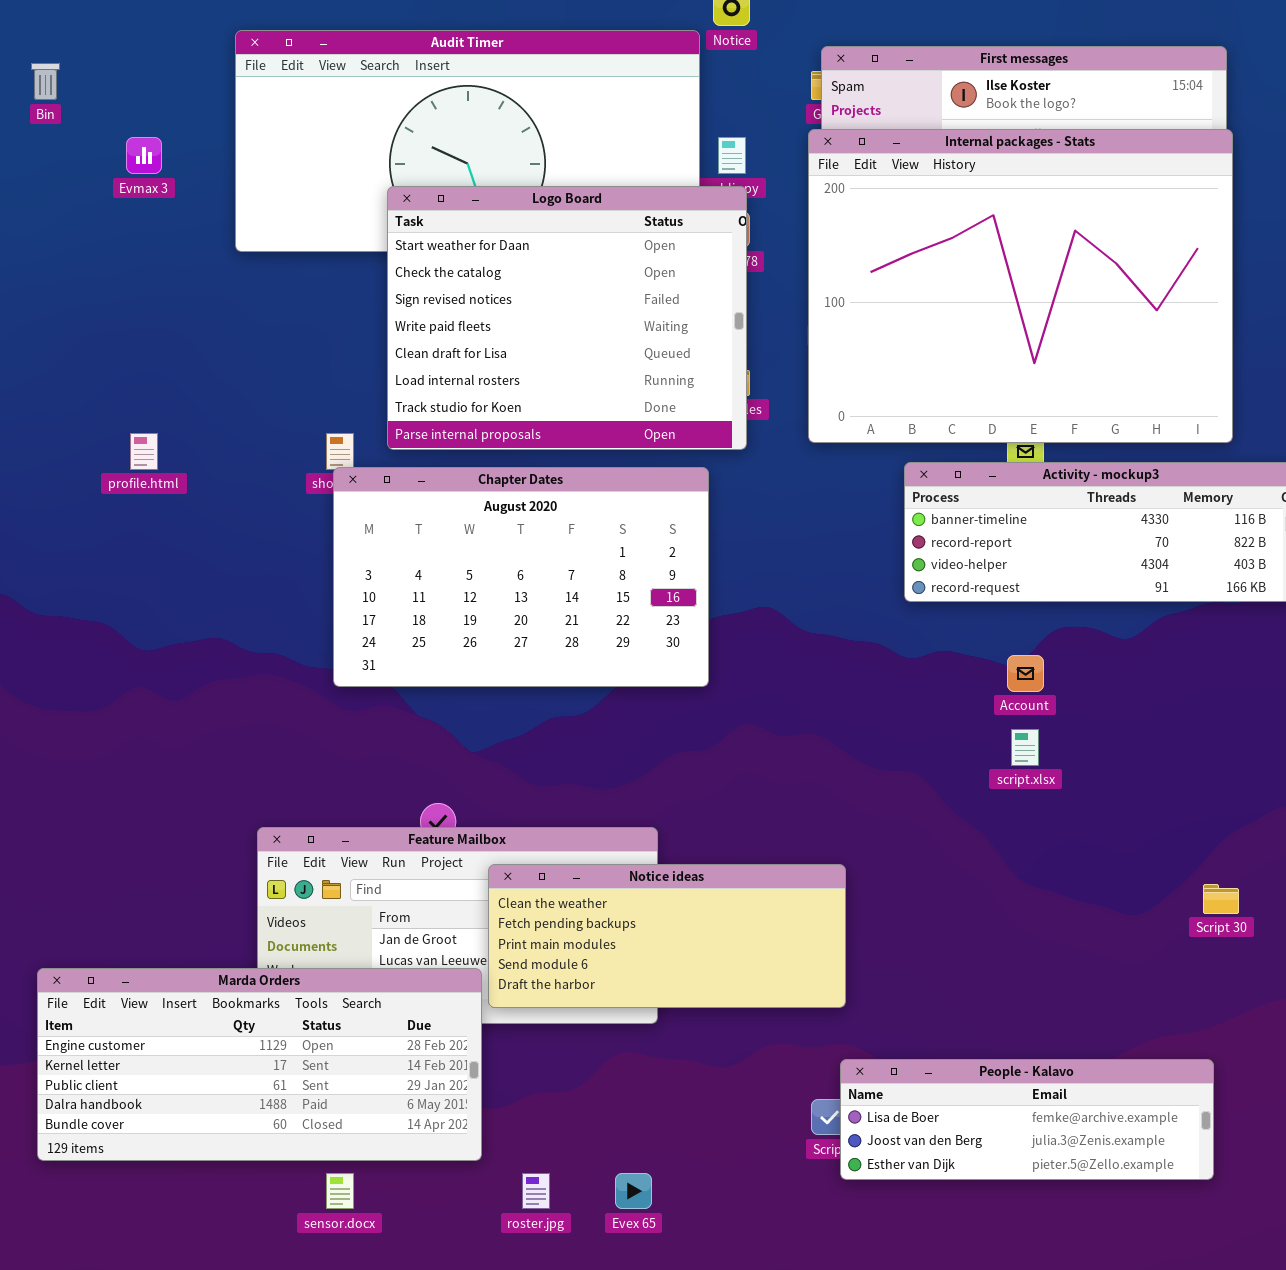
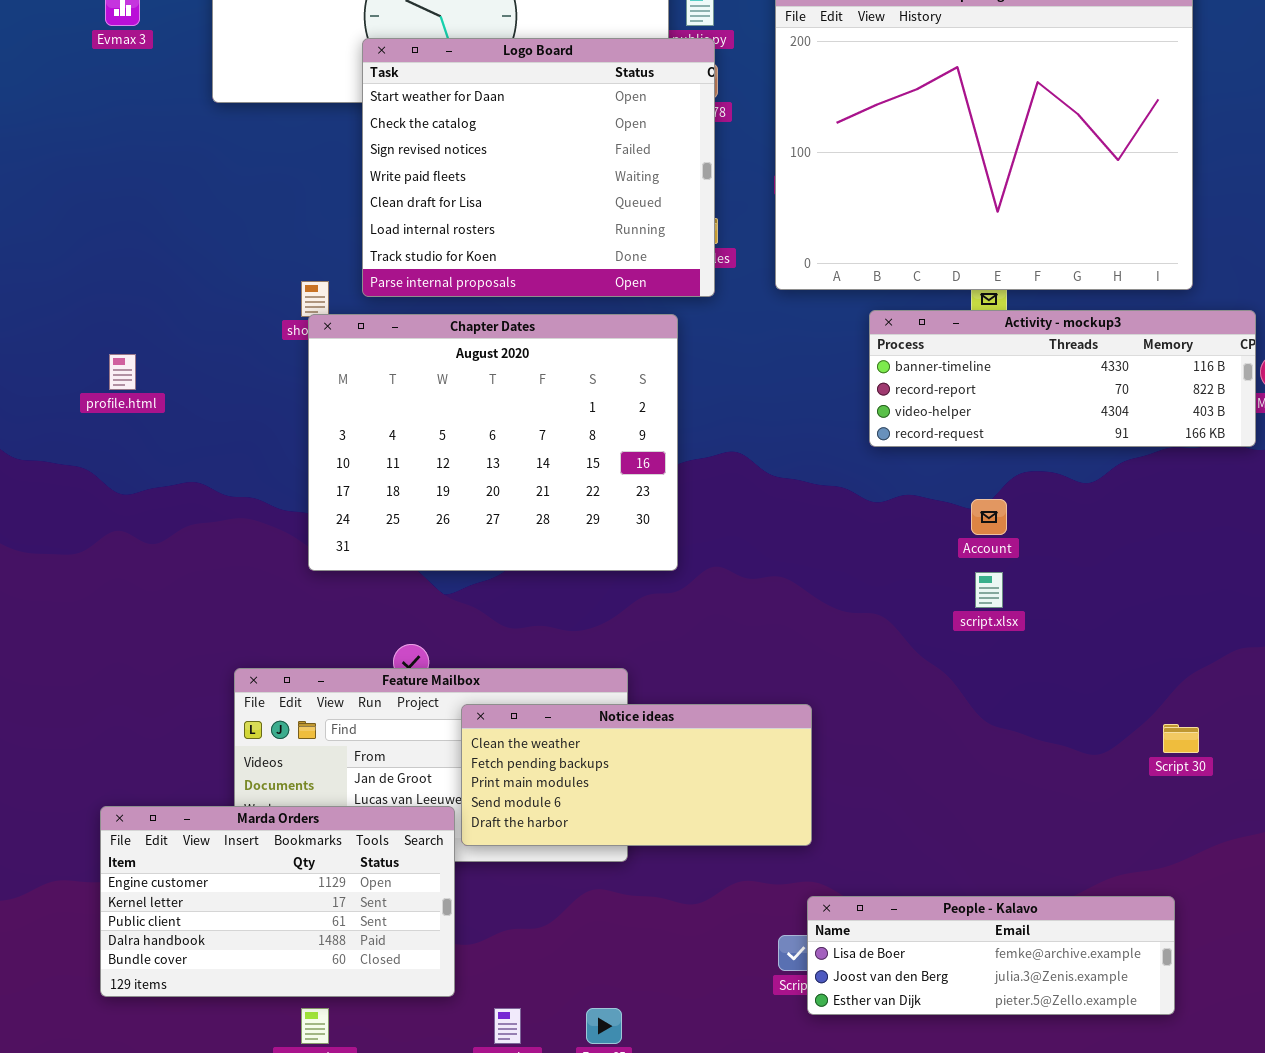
profile.html: [130,433,158,470] -> [109,354,136,390], moved
Chapter Dates: [333,467,709,687] -> [308,314,678,571], resized
Marda Orders: [37,968,482,1161] -> [100,806,455,997], resized

